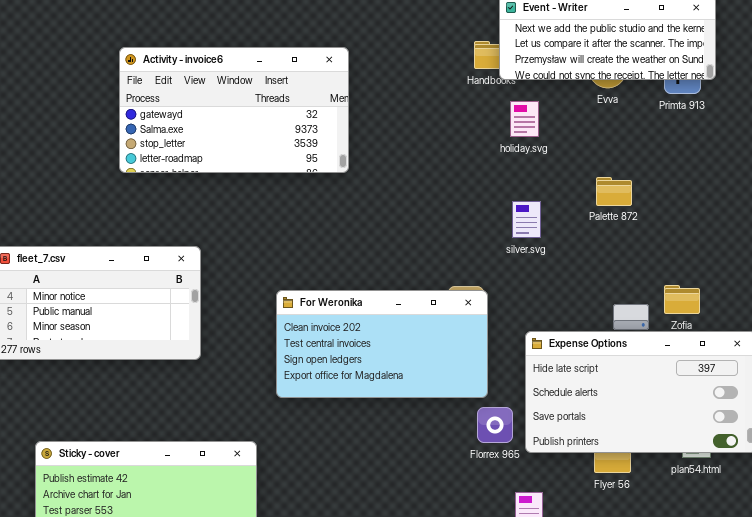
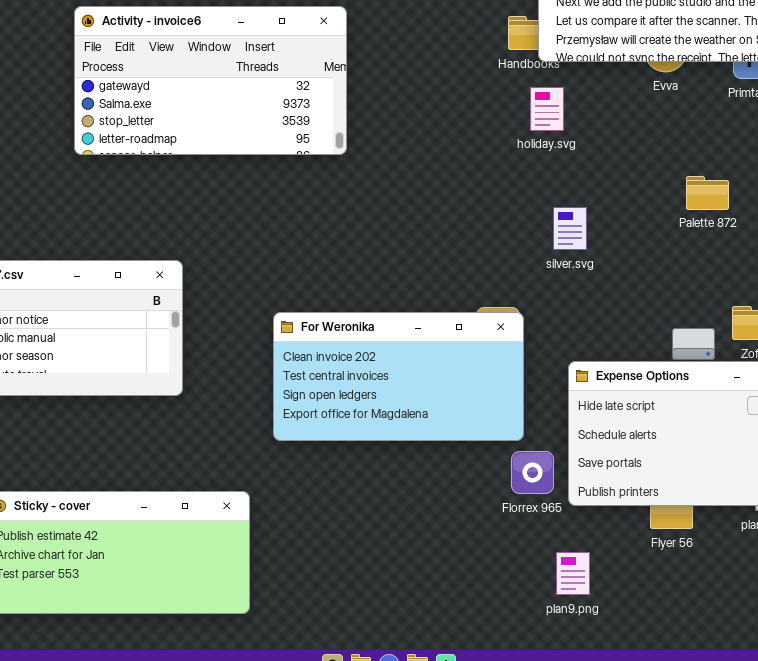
Activity - invoice6: [119,47,349,173] -> [74,6,347,155], moved
holiday.svg: [510,101,539,137] -> [530,87,564,131], moved
Palette 872: [596,177,632,206] -> [686,176,729,210], moved

